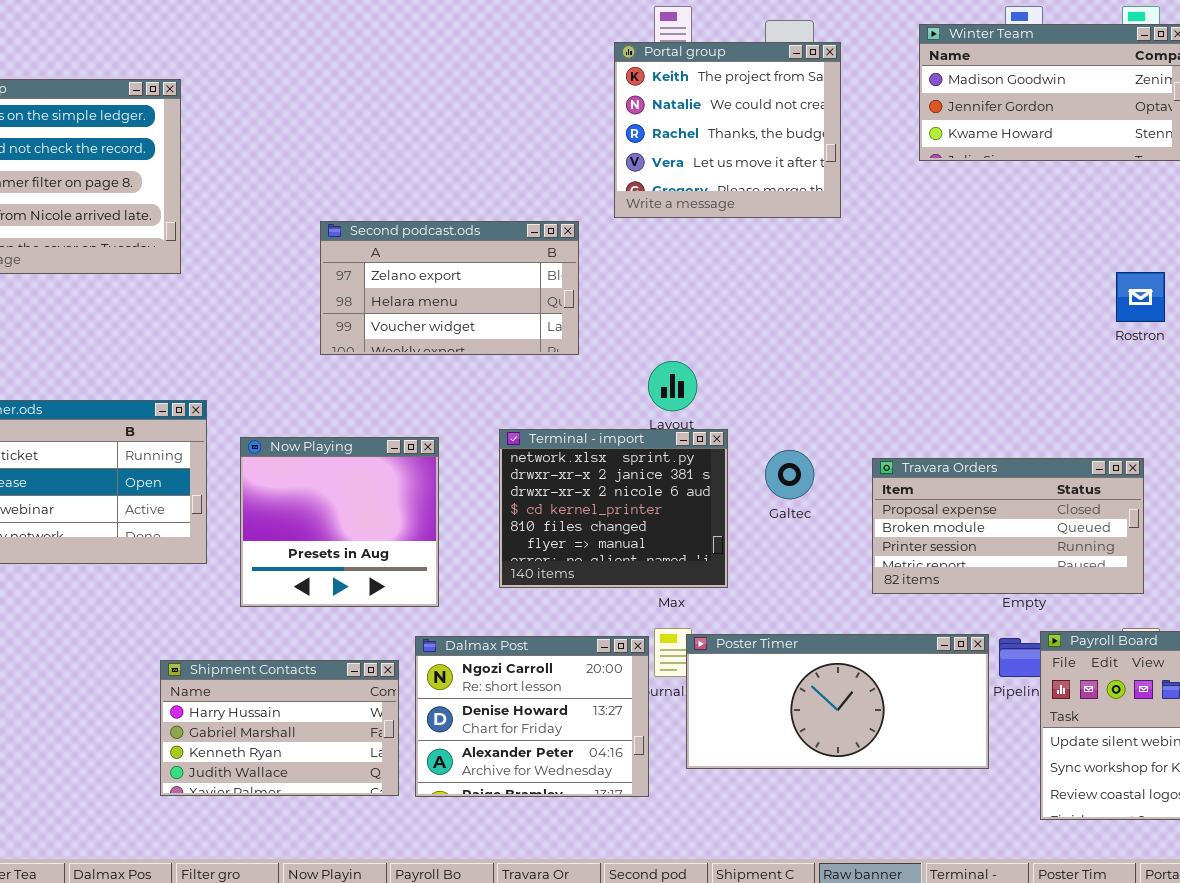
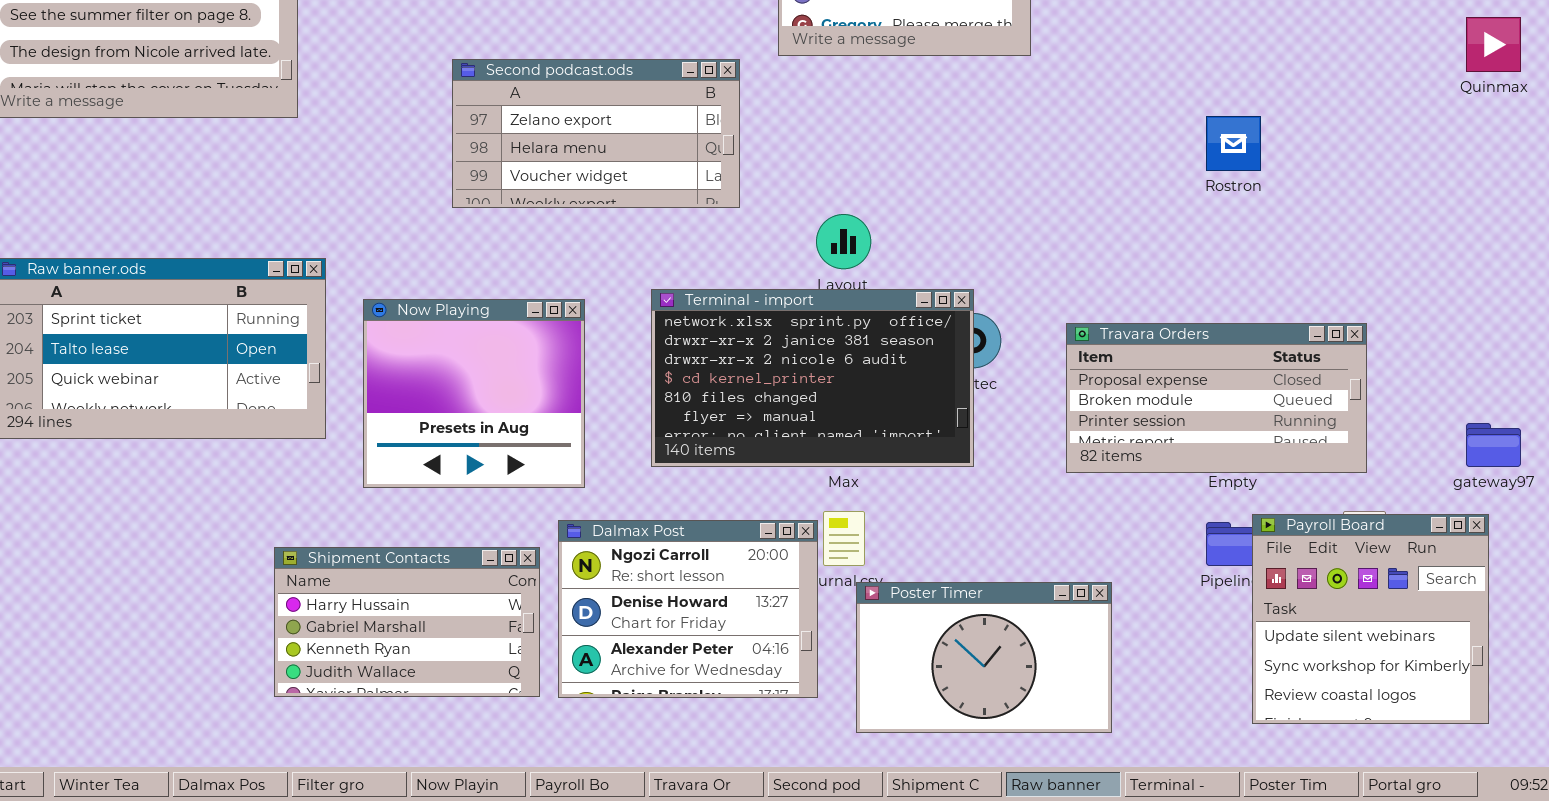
Rostron: [1116,272,1165,322] -> [1206,116,1261,171], moved
Terminal - import: [499,429,728,588] -> [651,289,974,467], resized
Poster Timer: [686,634,989,769] -> [856,582,1112,733], moved, resized

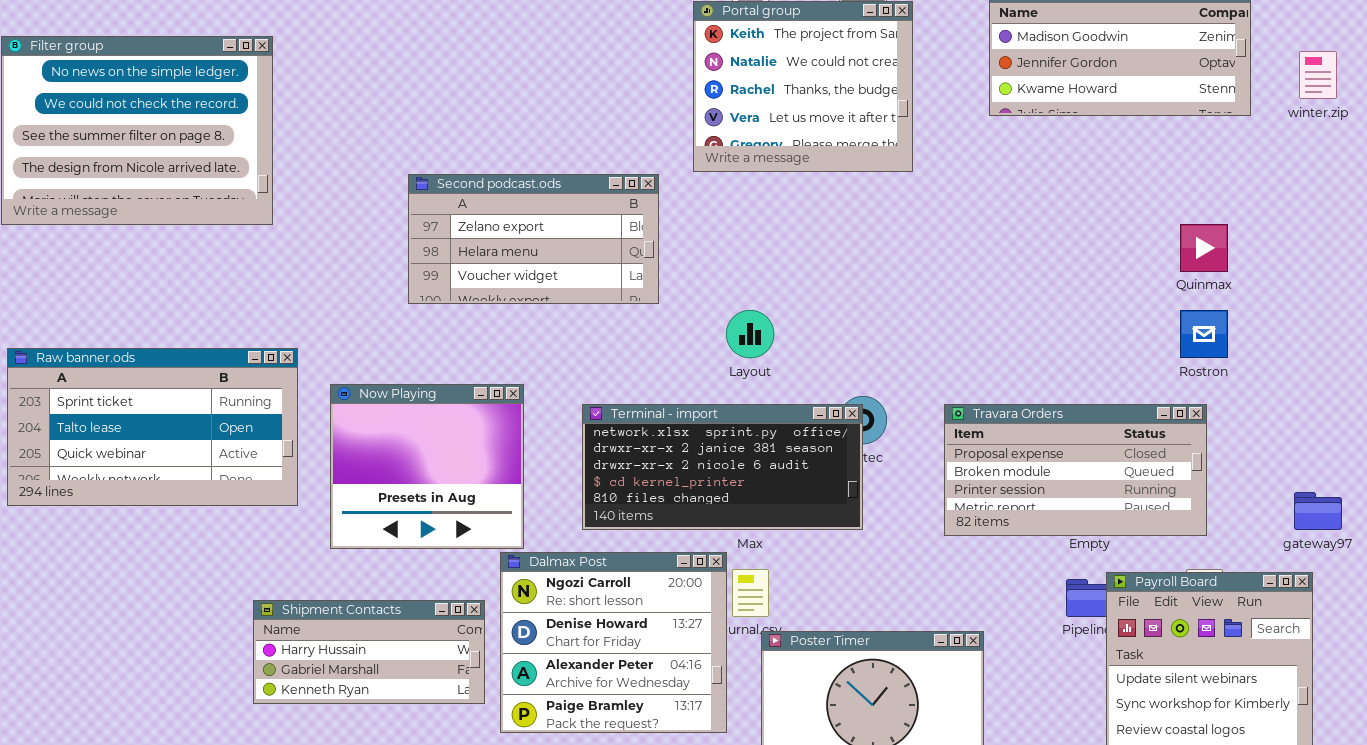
Quinmax: [1466,17,1521,72] -> [1180,224,1228,272], moved
Rostron: [1206,116,1261,171] -> [1180,310,1228,358], moved
Terminal - import: [651,289,974,467] -> [582,404,863,530], resized
Dalmax Post: [558,520,818,698] -> [500,552,727,733], resized
Shipment Contacts: [274,547,540,697] -> [253,600,485,704], resized

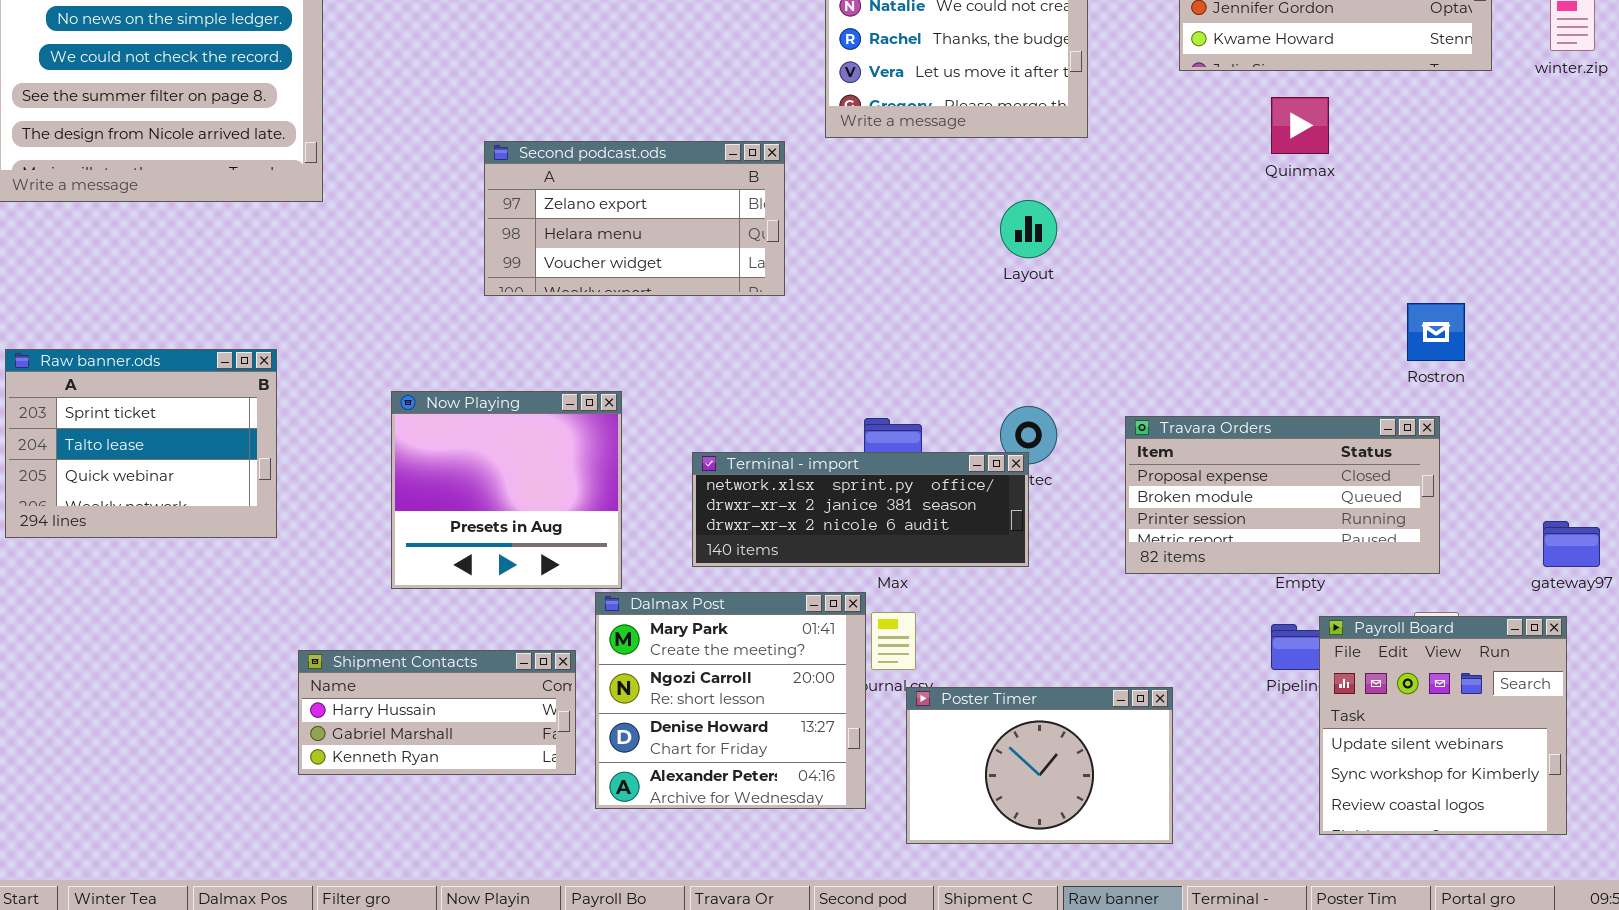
Quinmax: [1180,224,1228,272] -> [1271,97,1329,154], moved
Layout: [726,310,774,358] -> [1000,200,1057,258], moved
Raw banner.ods: [7,348,298,506] -> [5,349,277,538], resized
Terminal - import: [582,404,863,530] -> [692,452,1029,567], resized
Dalmax Post: [500,552,727,733] -> [595,592,866,809], scrolled up 1 row

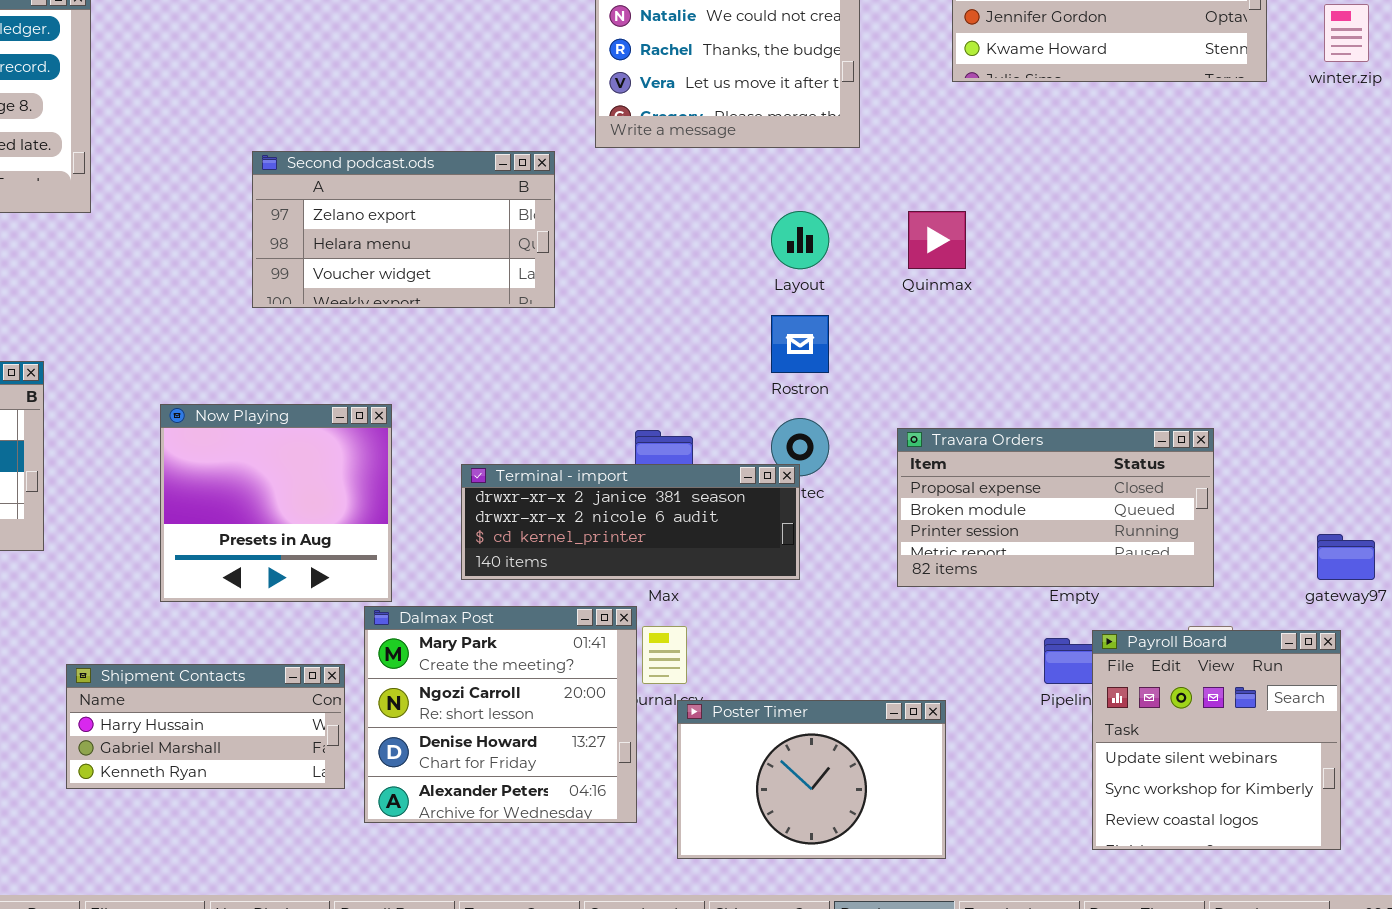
Quinmax: [1271,97,1329,154] -> [908,211,966,269], moved
Rostron: [1407,303,1465,361] -> [771,315,829,373], moved
Terminal - import: [692,452,1029,567] -> [461,464,800,580], scrolled down 1 row

